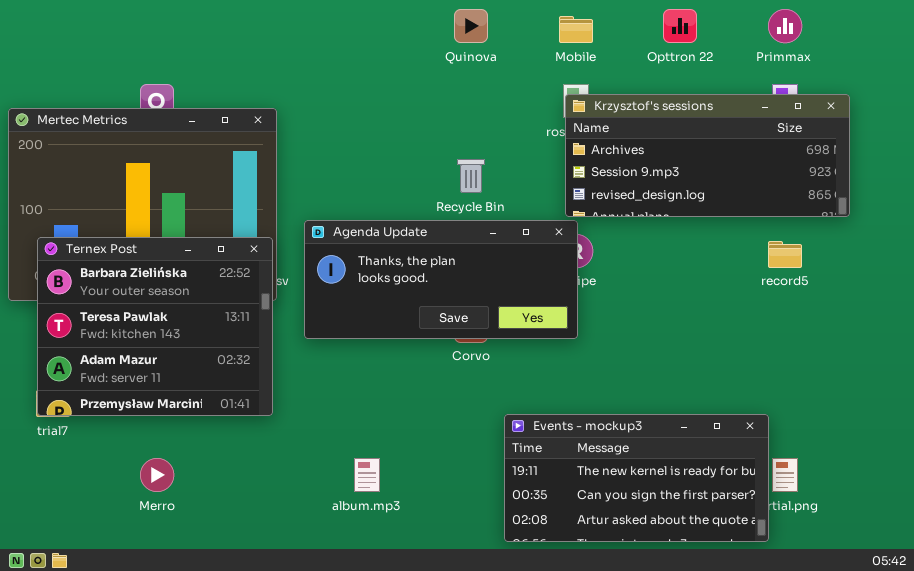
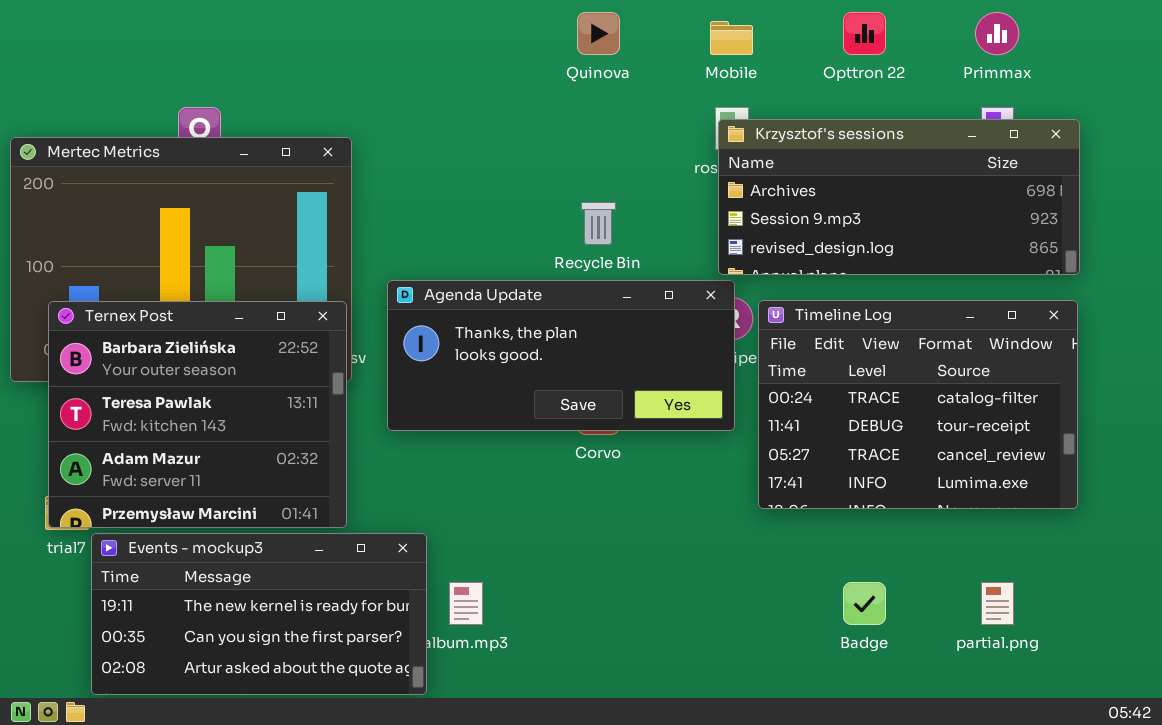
Timeline Log: none -> [758,300,1078,509], opened
Events - mockup3: [504,414,769,542] -> [91,533,427,695], moved

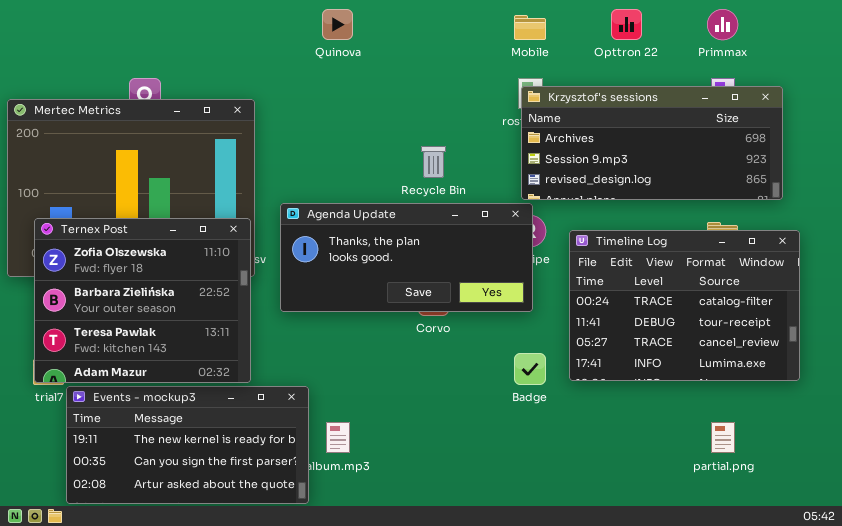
Quinova: [577,12,620,55] -> [322,9,353,40], moved
Timeline Log: [758,300,1078,509] -> [569,230,800,381], moved
Ternex Post: [48,301,347,528] -> [34,218,251,383], scrolled up 1 row
Badge: [843,582,886,625] -> [514,353,546,385], moved

